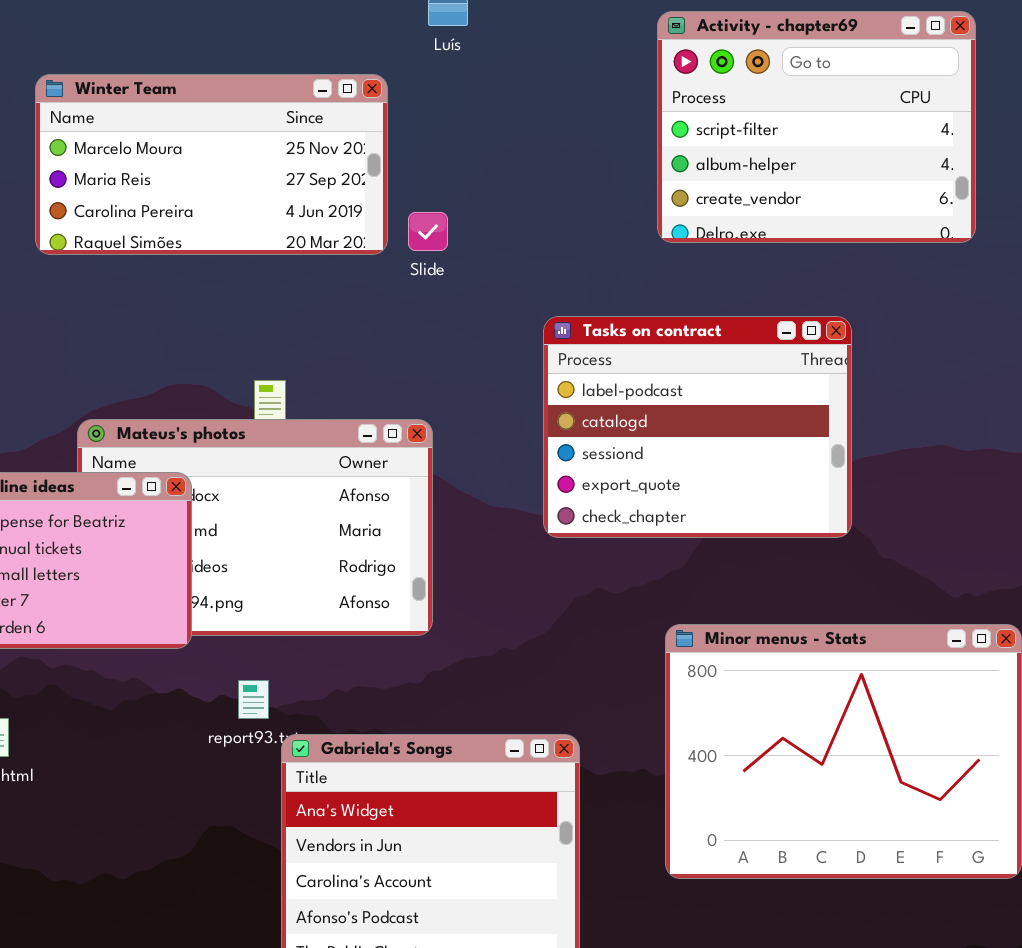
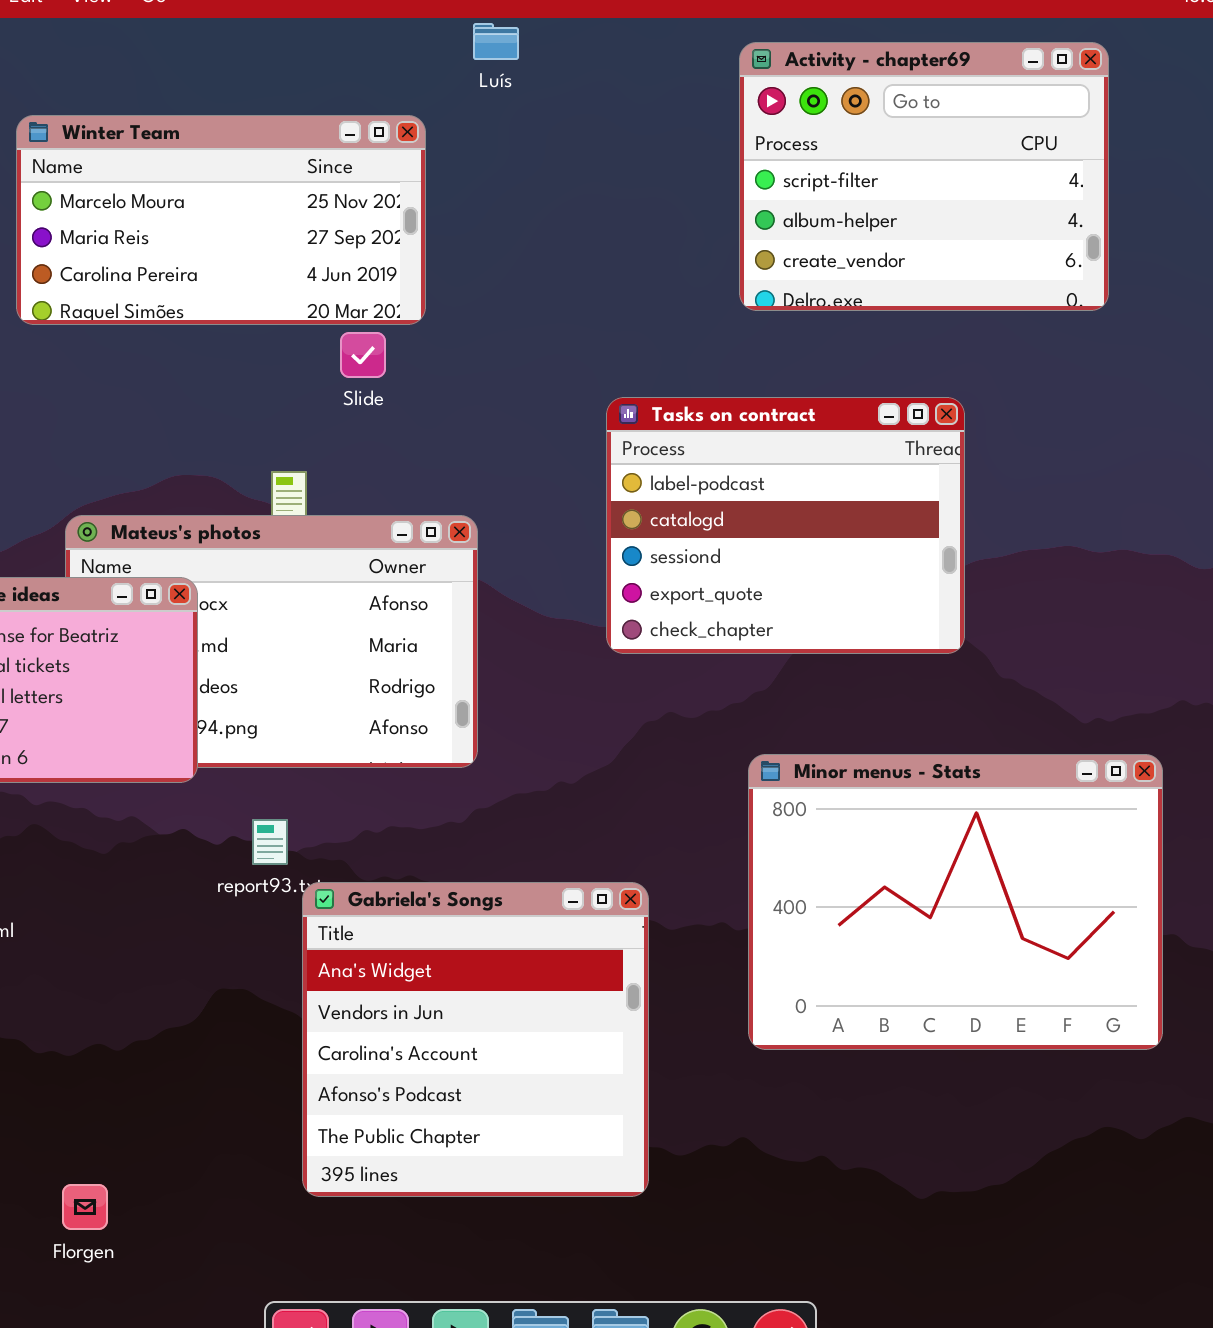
Slide: [408,212,448,251] -> [340,332,386,378], moved

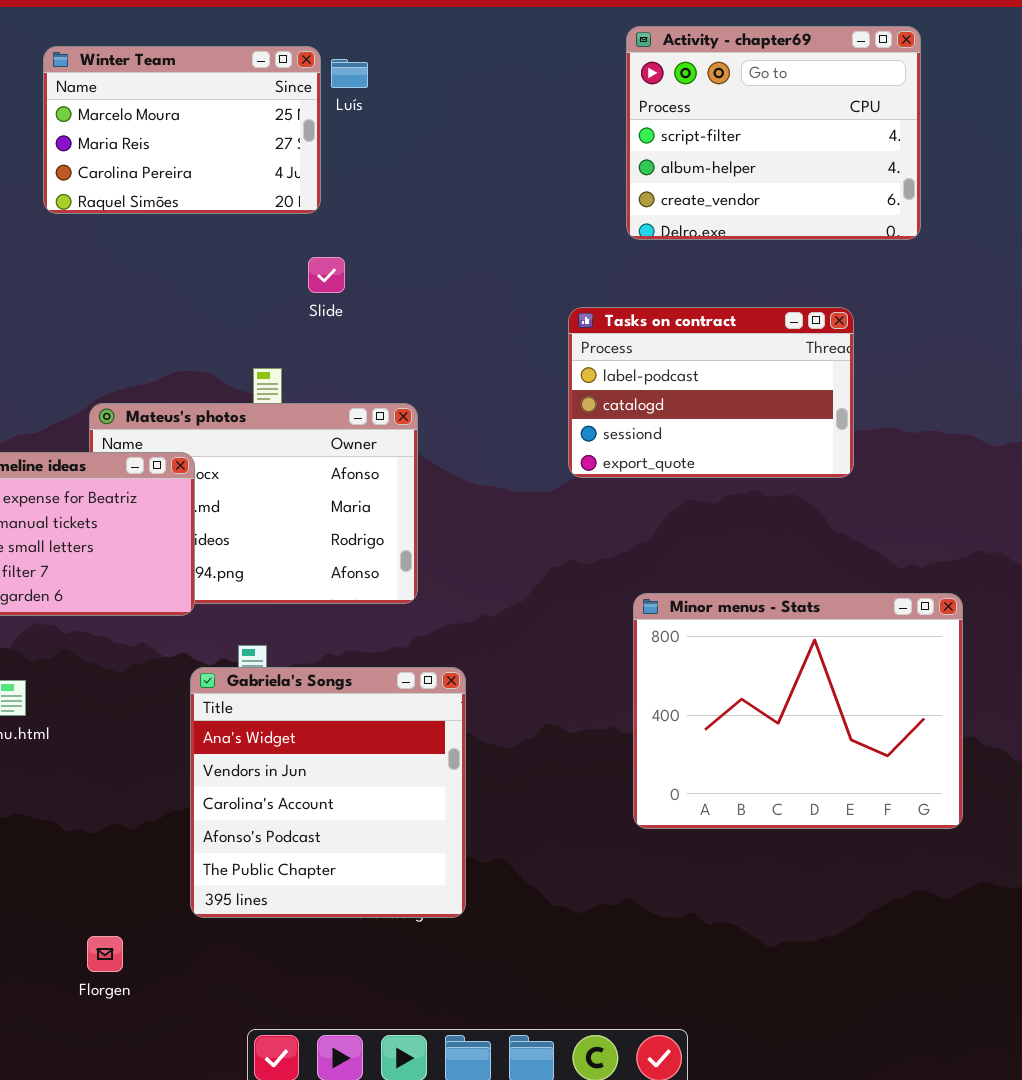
Luís: [473,23,519,60] -> [331,59,368,88], moved
Winter Team: [16,115,426,325] -> [43,46,321,214], moved, resized
Tasks on contract: [606,397,965,654] -> [568,307,854,478], moved, resized
Gabriela's Songs: [302,882,649,1197] -> [190,667,466,918], moved

